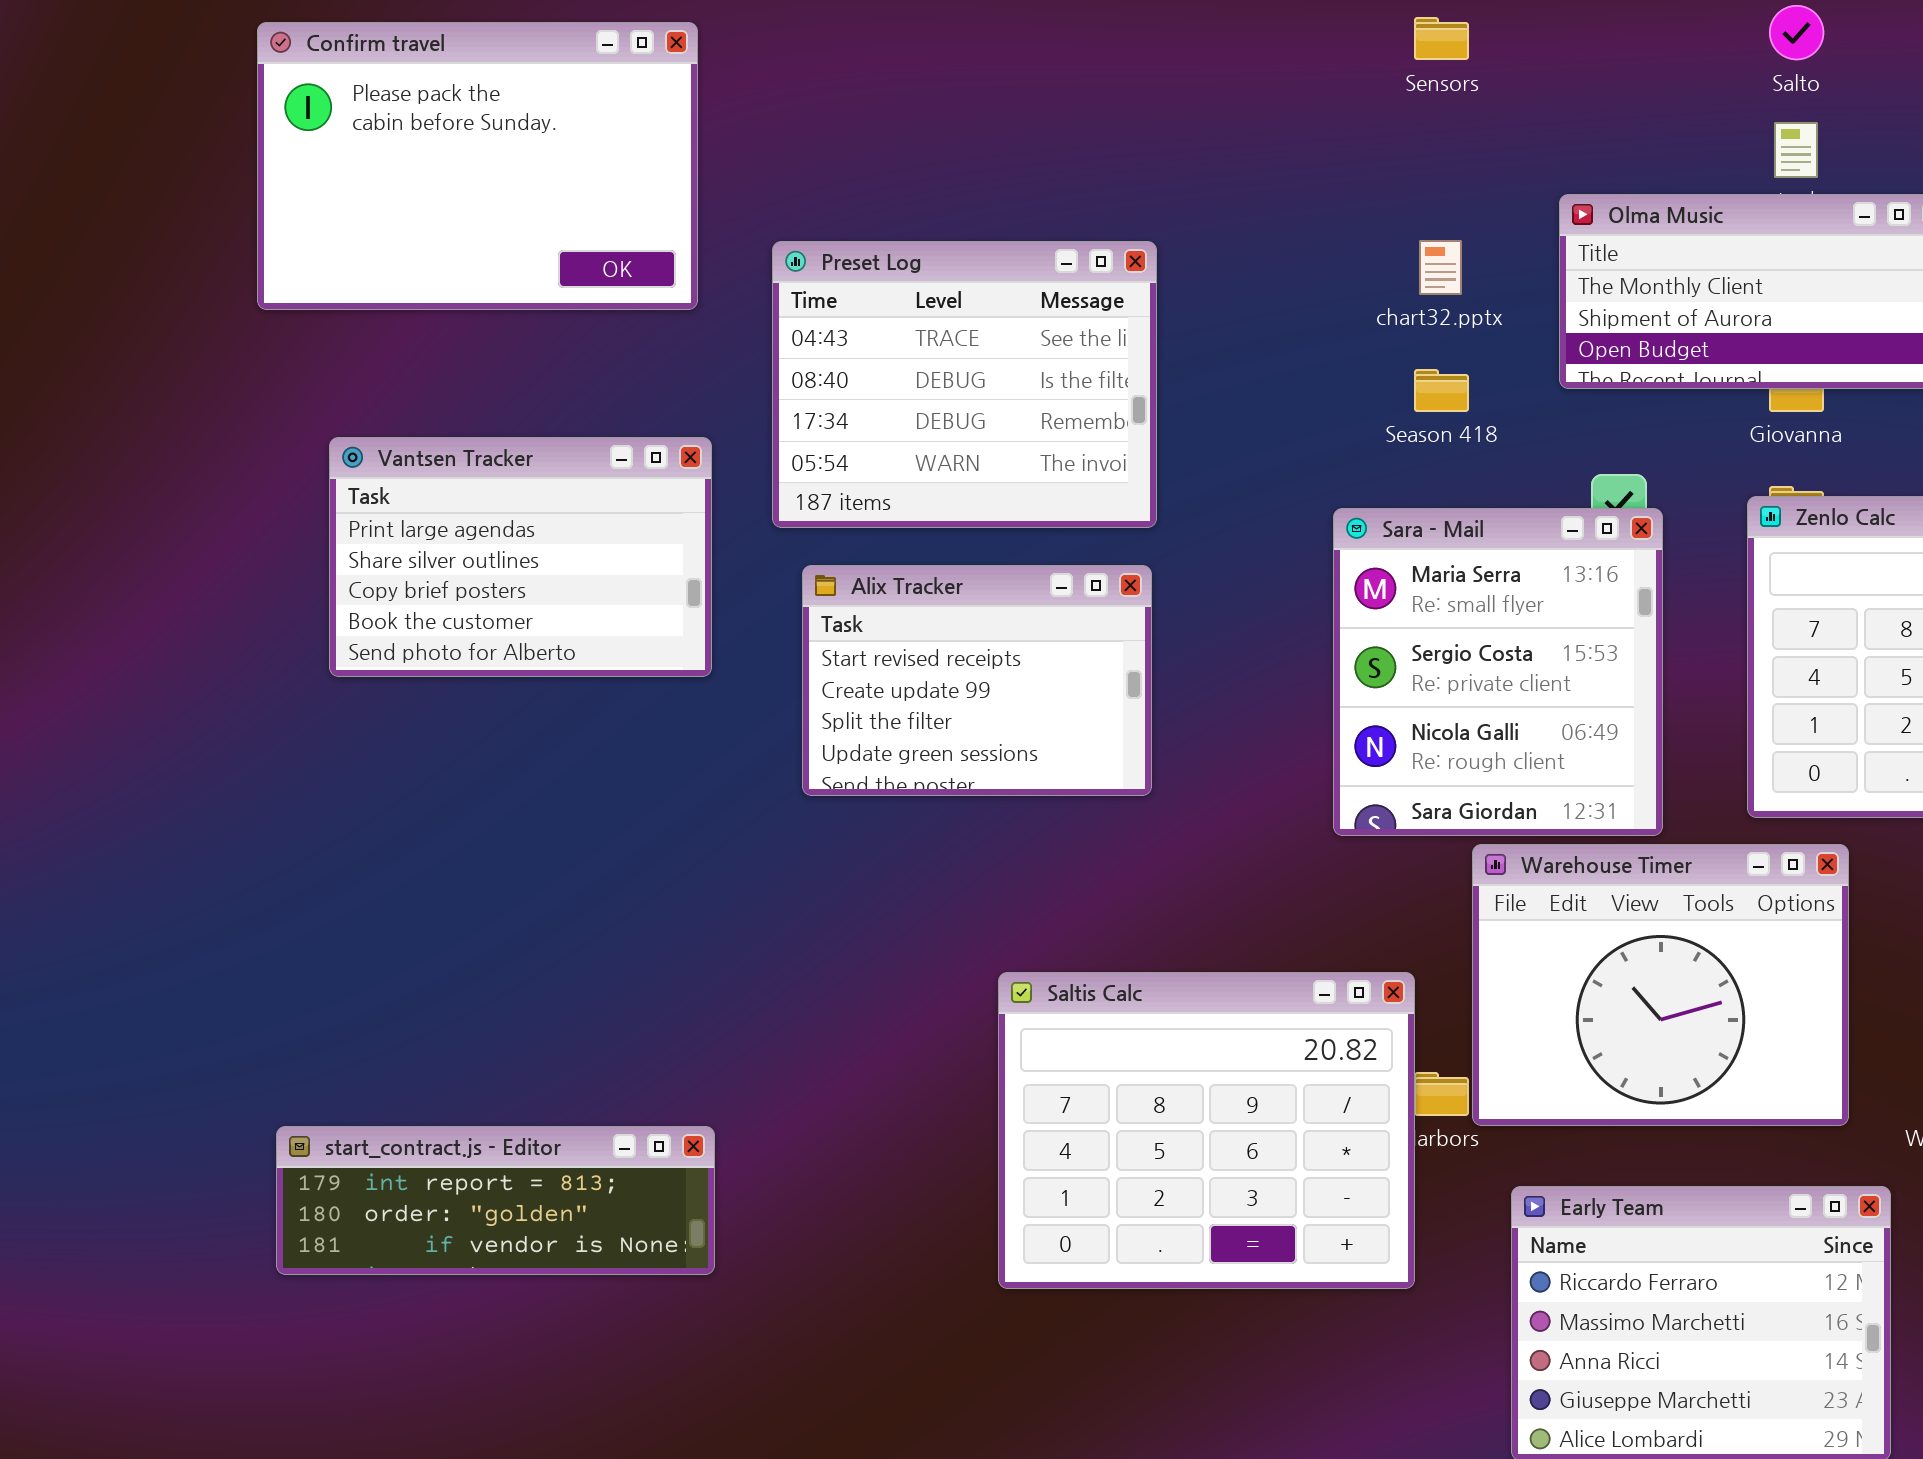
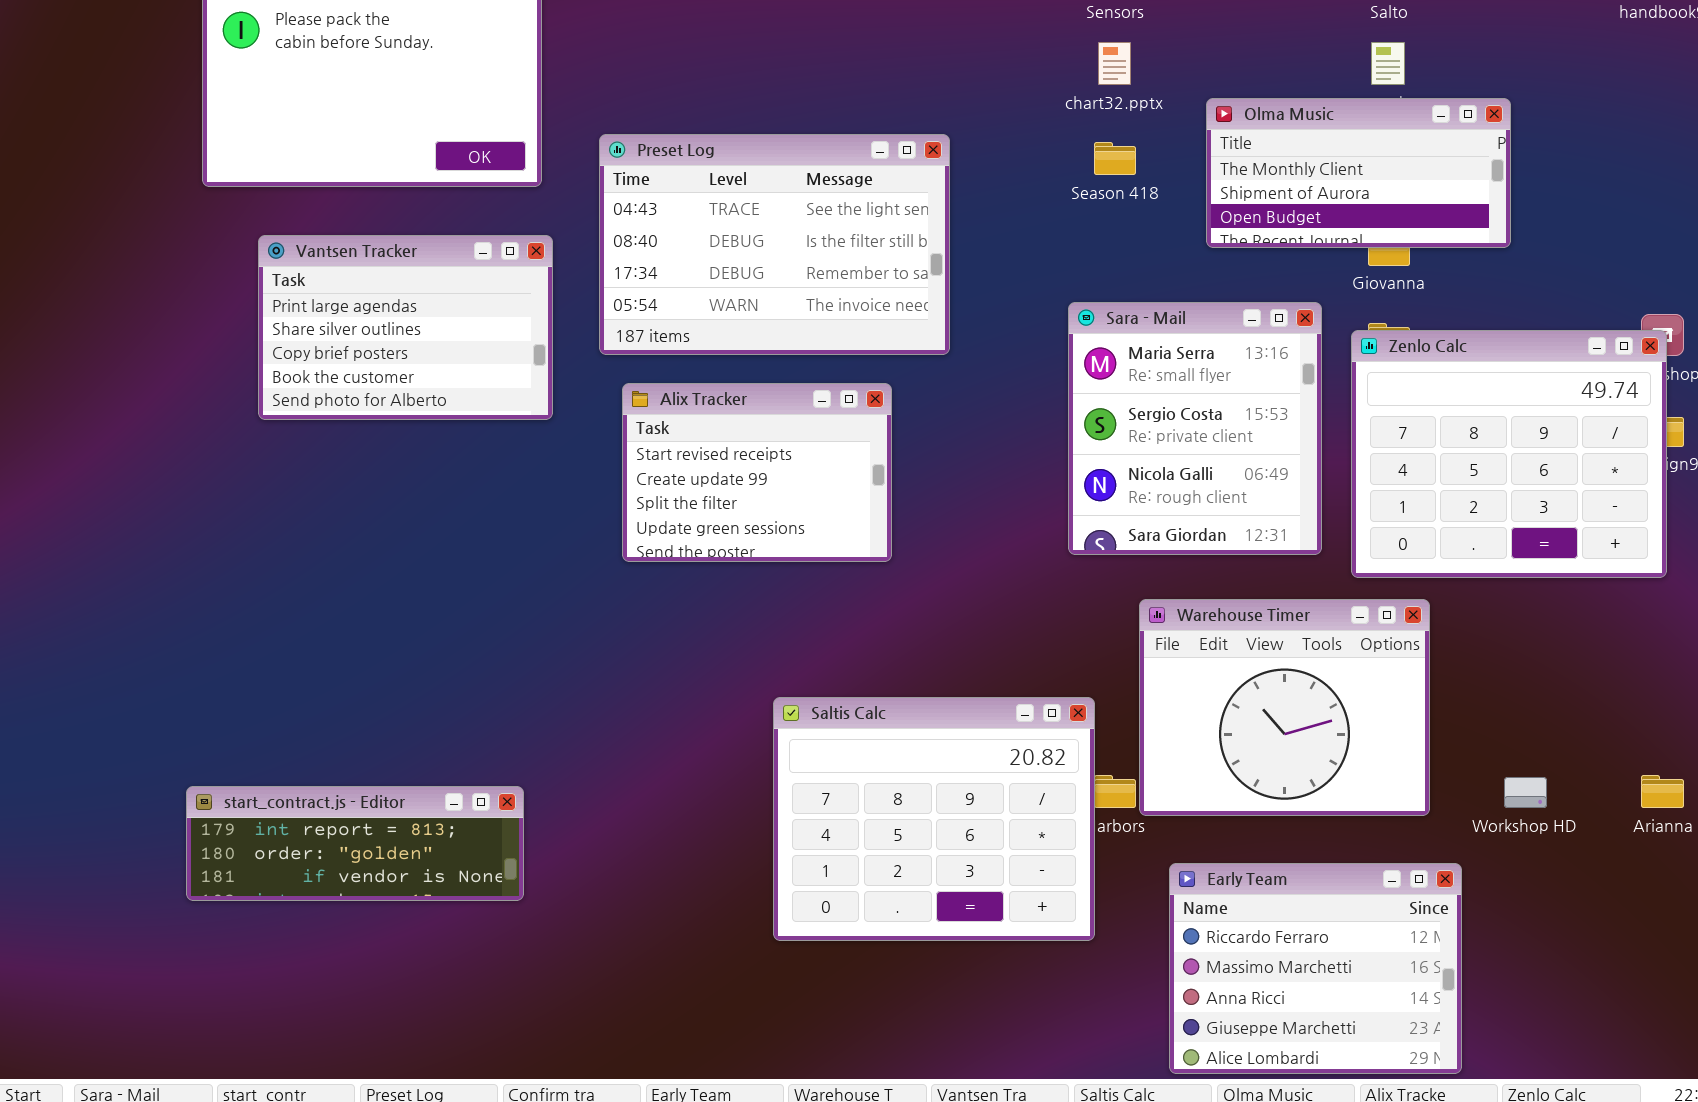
chart32.pptx: [1419,240,1462,295] -> [1098,42,1131,85], moved
Preset Log: [772,241,1157,528] -> [599,134,950,355], resized
Season 418: [1414,369,1469,412] -> [1094,142,1136,175], moved
Vantsen Tracker: [329,437,712,677] -> [258,235,553,420], moved
Sara - Mail: [1333,508,1663,836] -> [1068,302,1322,555], moved
start_contract.js - Editor: [276,1126,715,1275] -> [186,786,524,901], moved

